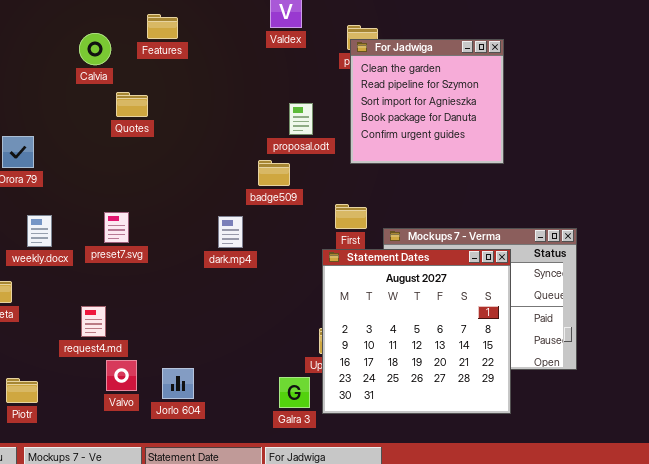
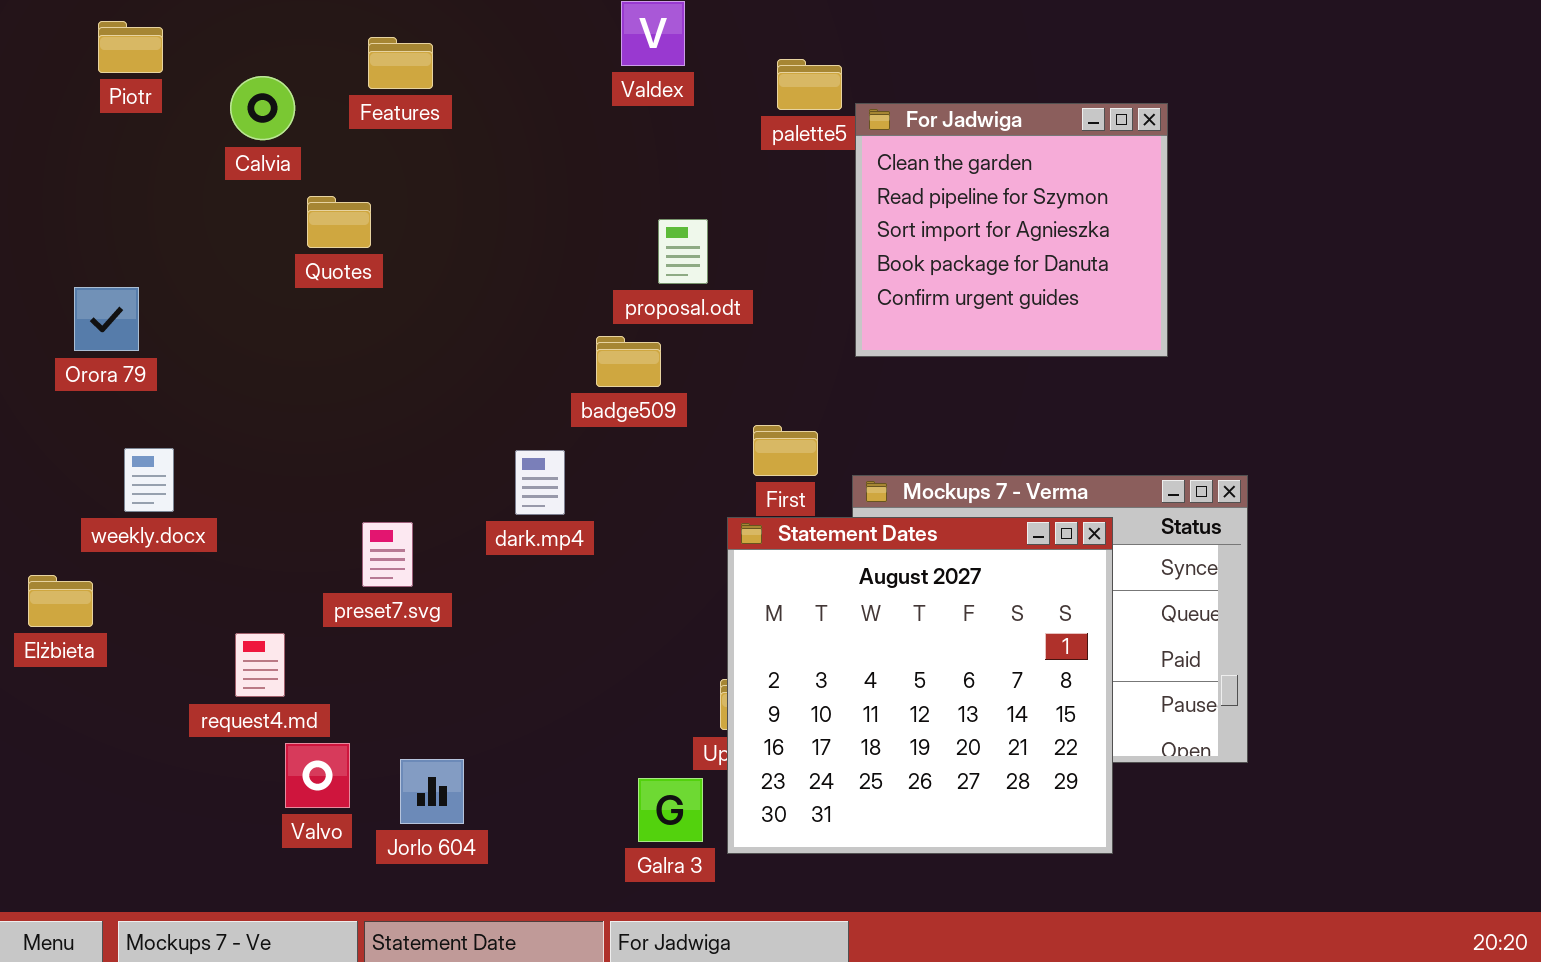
For Jadwiga: [350,39,504,164] -> [855,103,1168,357], moved
preset7.svg: [104,212,129,243] -> [362,522,413,587], moved
Piotr: [6,378,38,403] -> [98,21,163,73], moved

